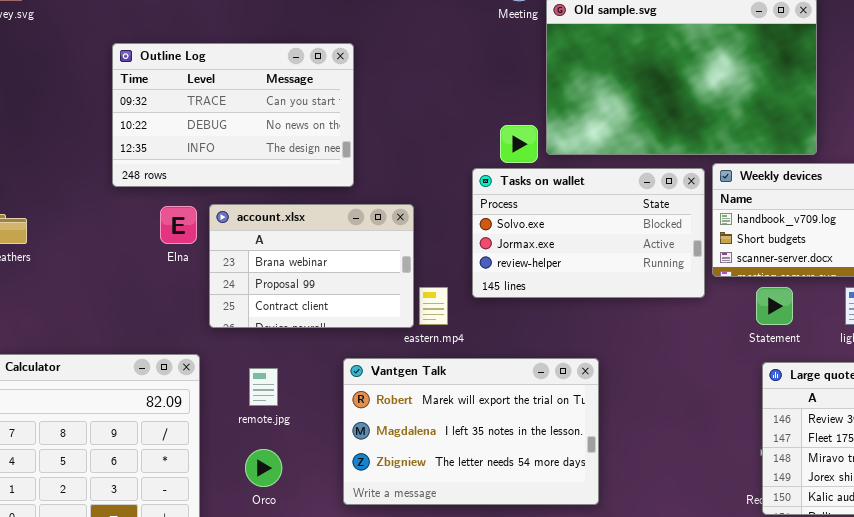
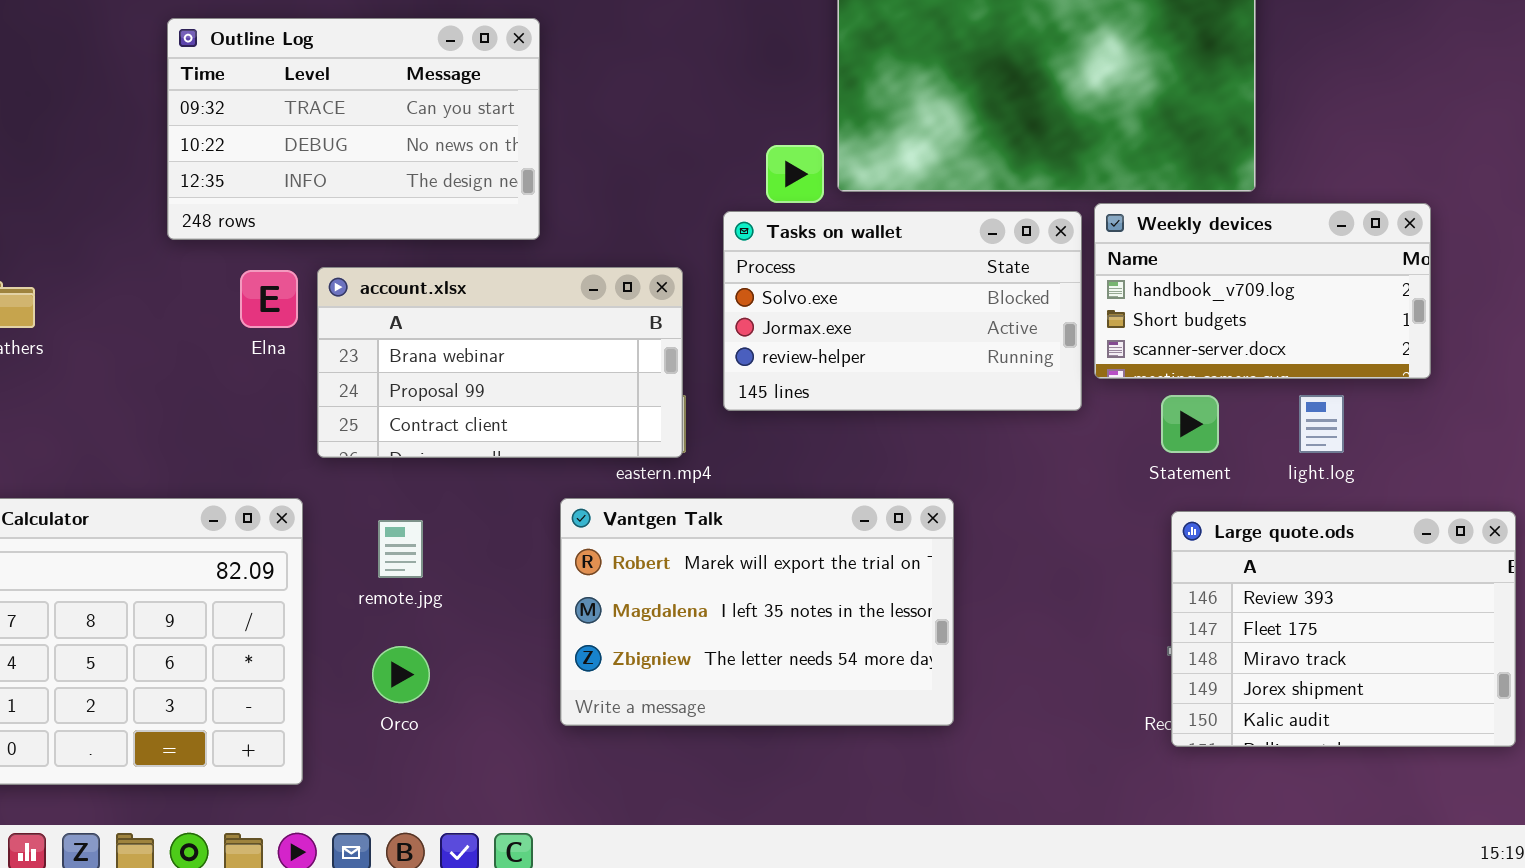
account.xlsx: [209,204,414,328] -> [317,267,683,458], resized
Vantgen Talk: [343,358,599,505] -> [560,498,954,726], moved

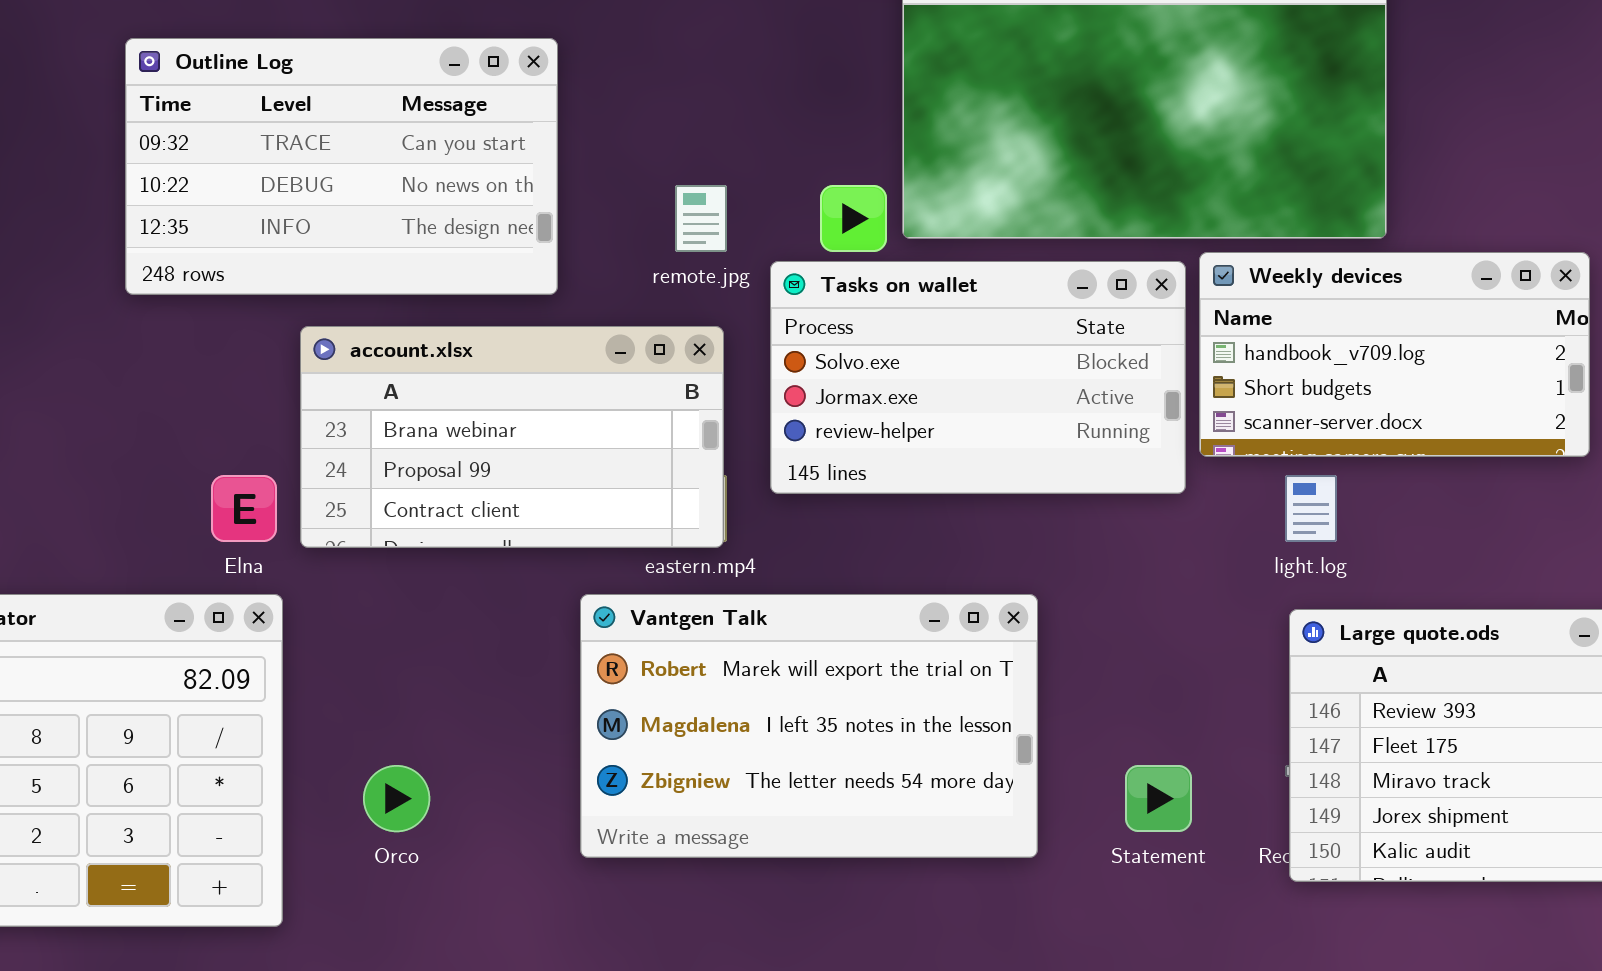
Elna: [240,270,298,328] -> [211,475,277,542], moved
Statement: [1161,395,1219,453] -> [1125,765,1192,832], moved
light.log: [1299,395,1344,453] -> [1285,475,1337,542], moved
remote.jpg: [378,520,423,578] -> [675,185,727,252], moved

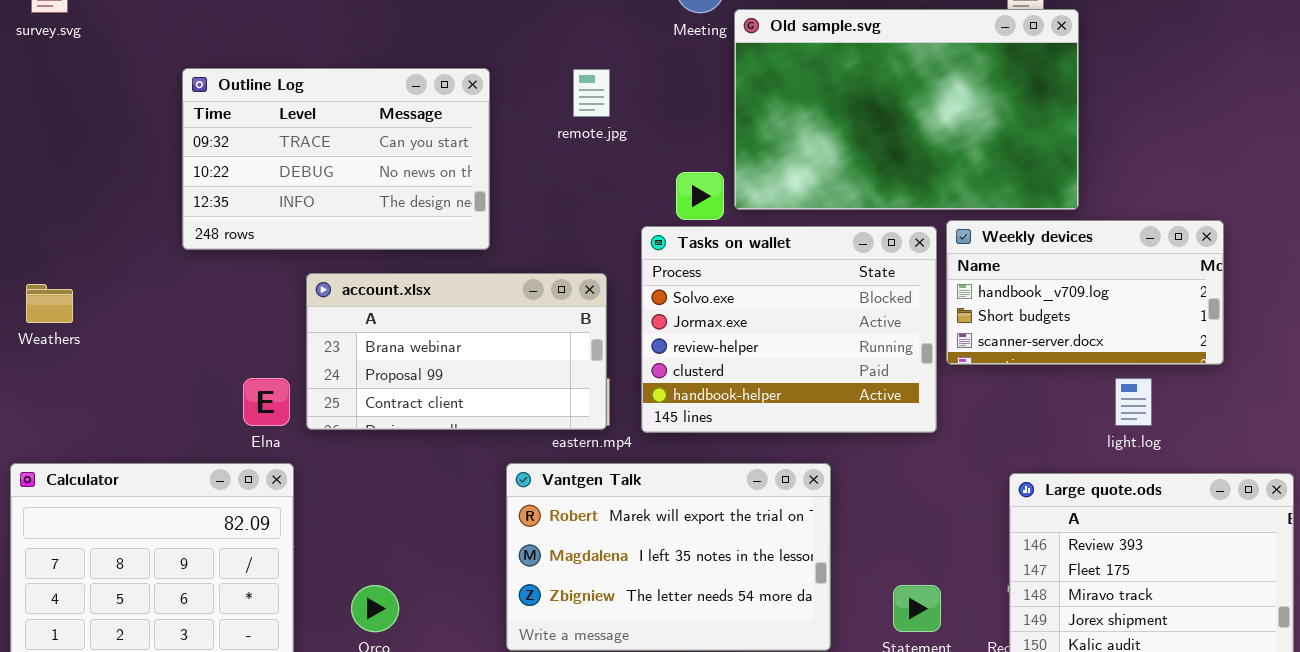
remote.jpg: [675,185,727,252] -> [573,69,610,117], moved
Tasks on wallet: [770,261,1186,494] -> [641,226,937,433], resized
light.log: [1285,475,1337,542] -> [1115,378,1152,426], moved

